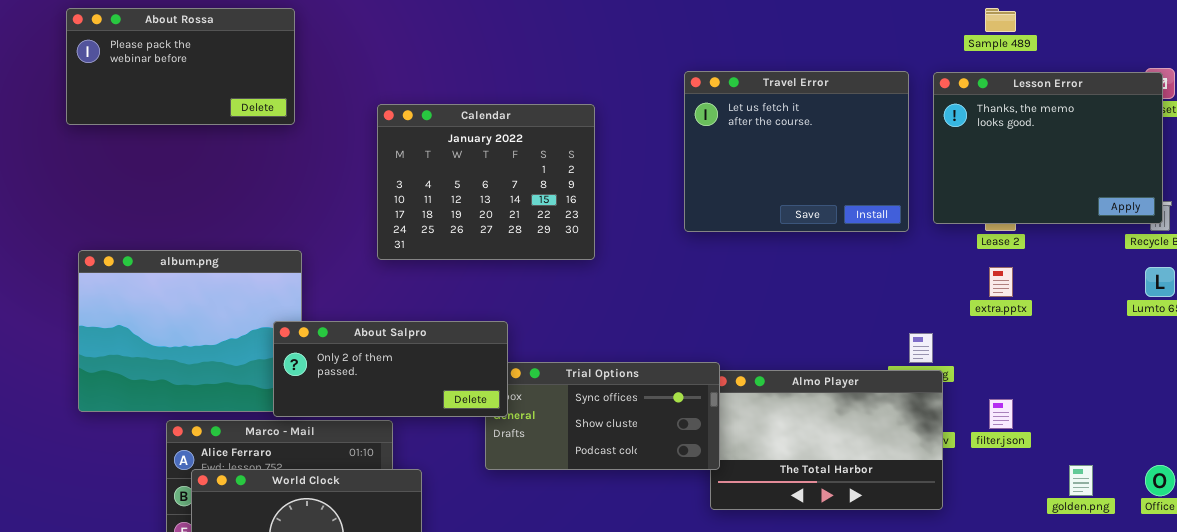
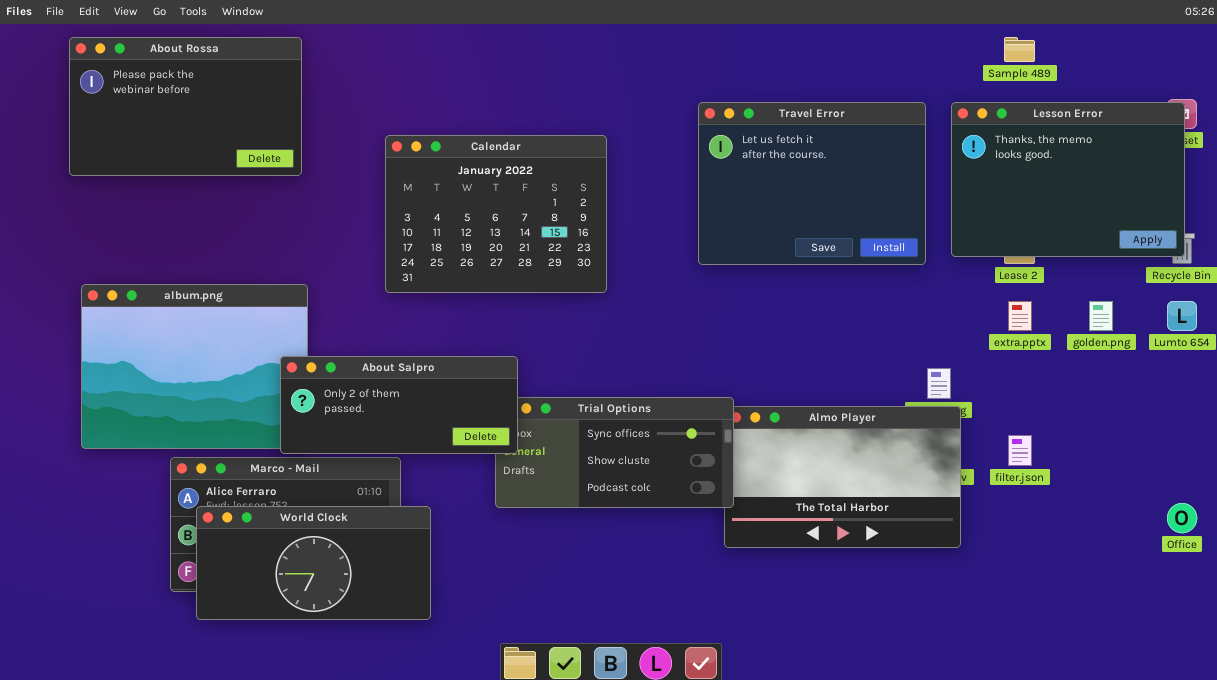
About Rossa: [66,8,295,125] -> [69,37,302,176], resized
golden.png: [1069,465,1093,496] -> [1089,301,1113,331], moved

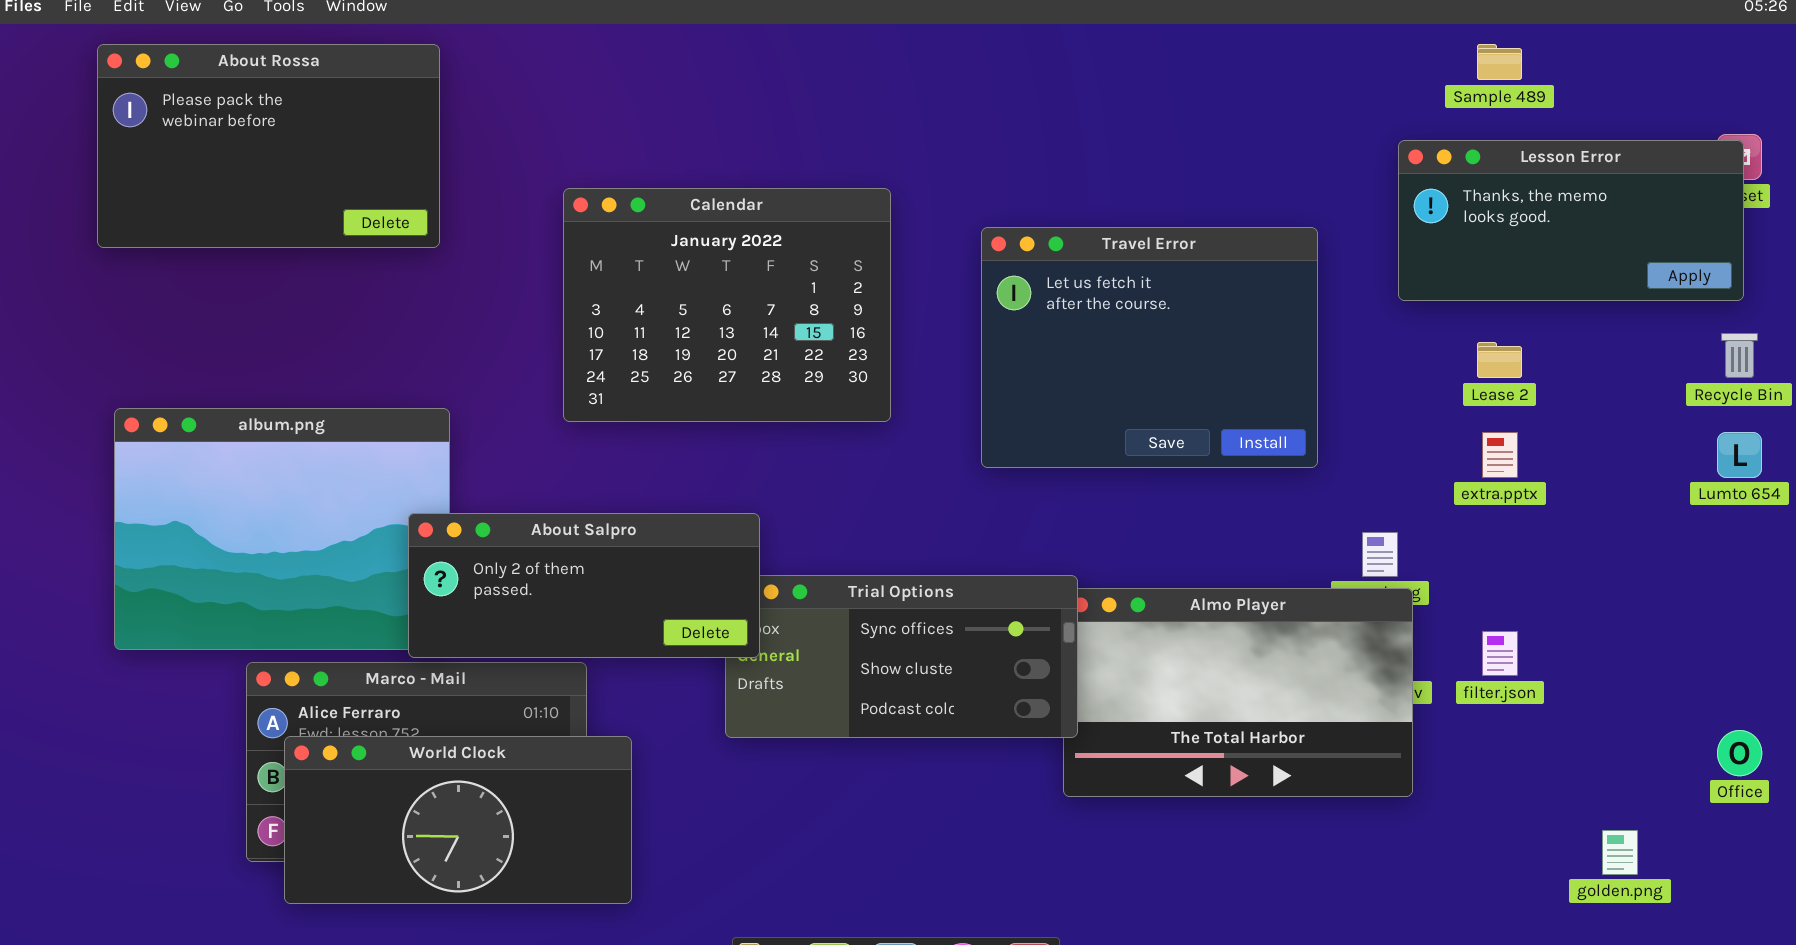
Travel Error: [698,102,926,265] -> [981,227,1318,468], moved
Lesson Error: [951,102,1185,257] -> [1398,140,1744,301], resized
golden.png: [1089,301,1113,331] -> [1602,830,1638,875], moved

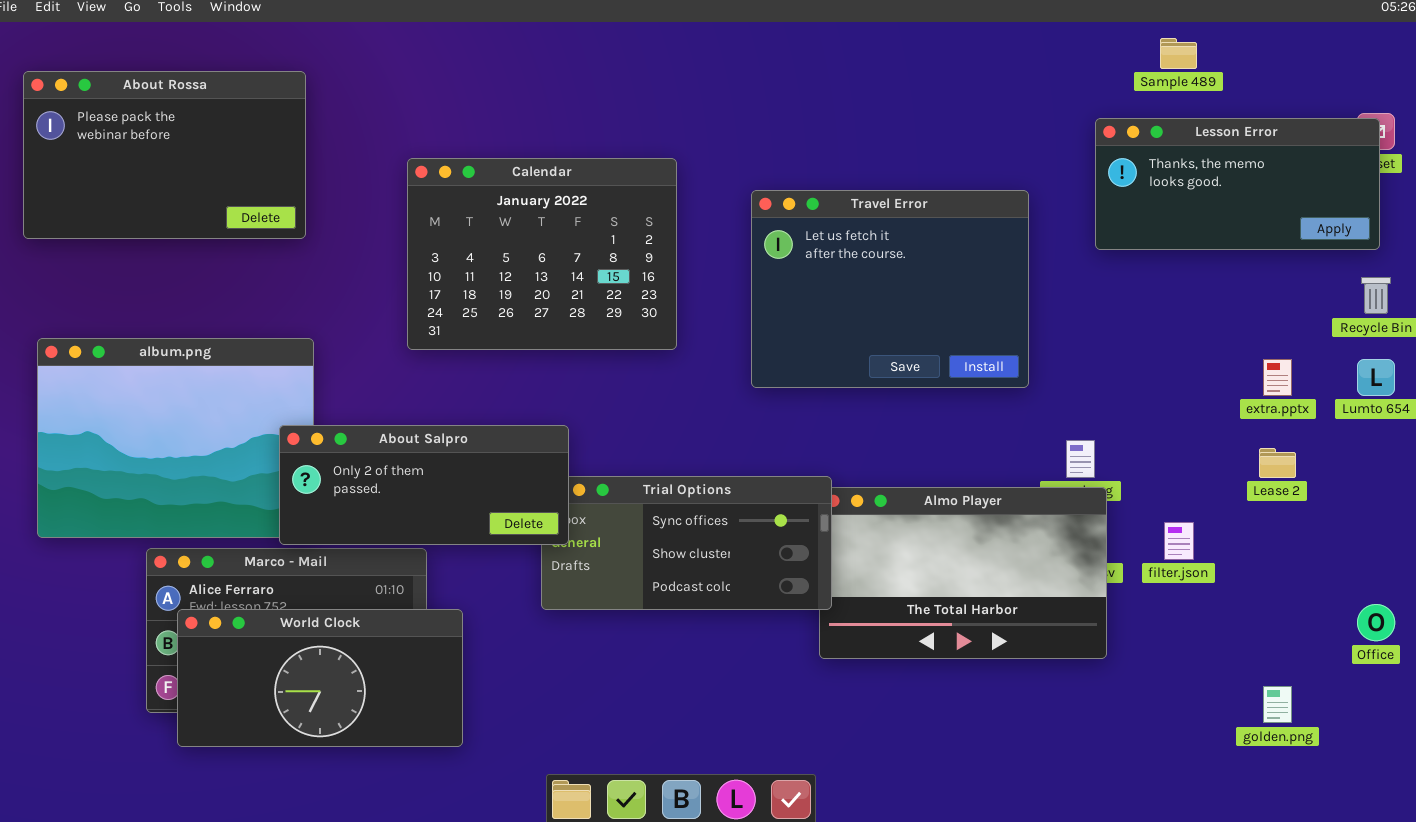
About Rossa: [97,44,440,248] -> [23,71,306,239], moved
Lease 2: [1477,342,1522,378] -> [1259,448,1296,478], moved
extra.pptx: [1482,432,1518,478] -> [1263,359,1292,396], moved

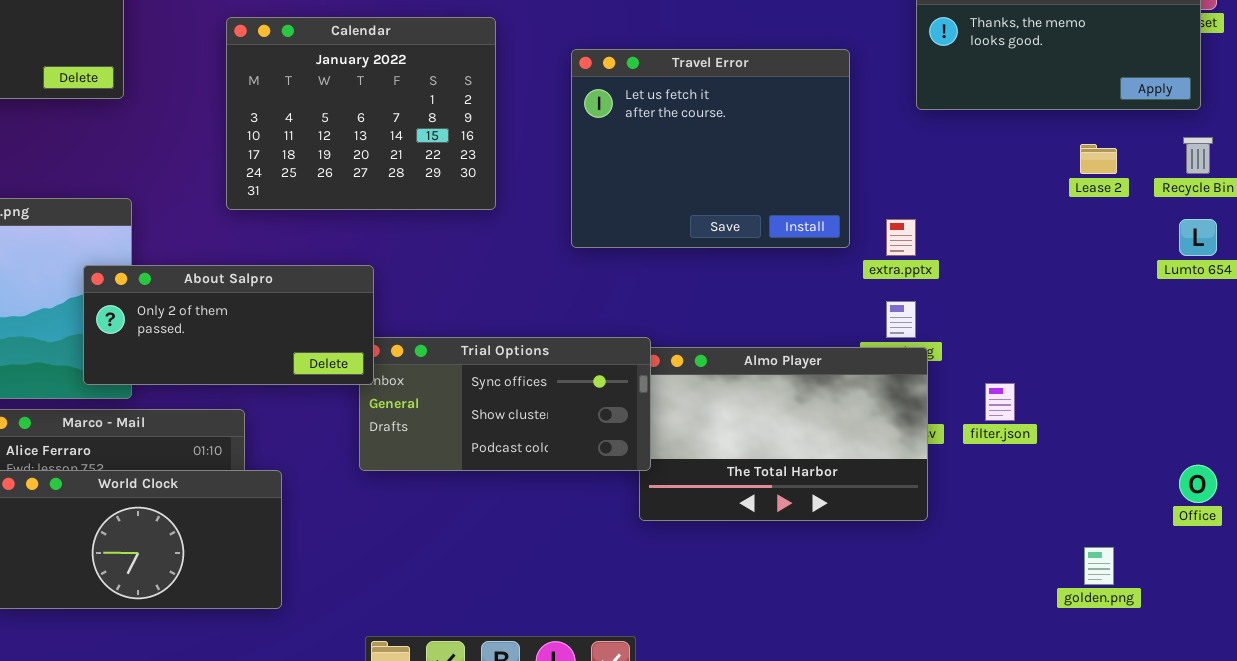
extra.pptx: [1263,359,1292,396] -> [886,219,916,256], moved
About Salpro: [279,425,569,545] -> [83,265,374,385], moved
Lease 2: [1259,448,1296,478] -> [1080,144,1117,174], moved

